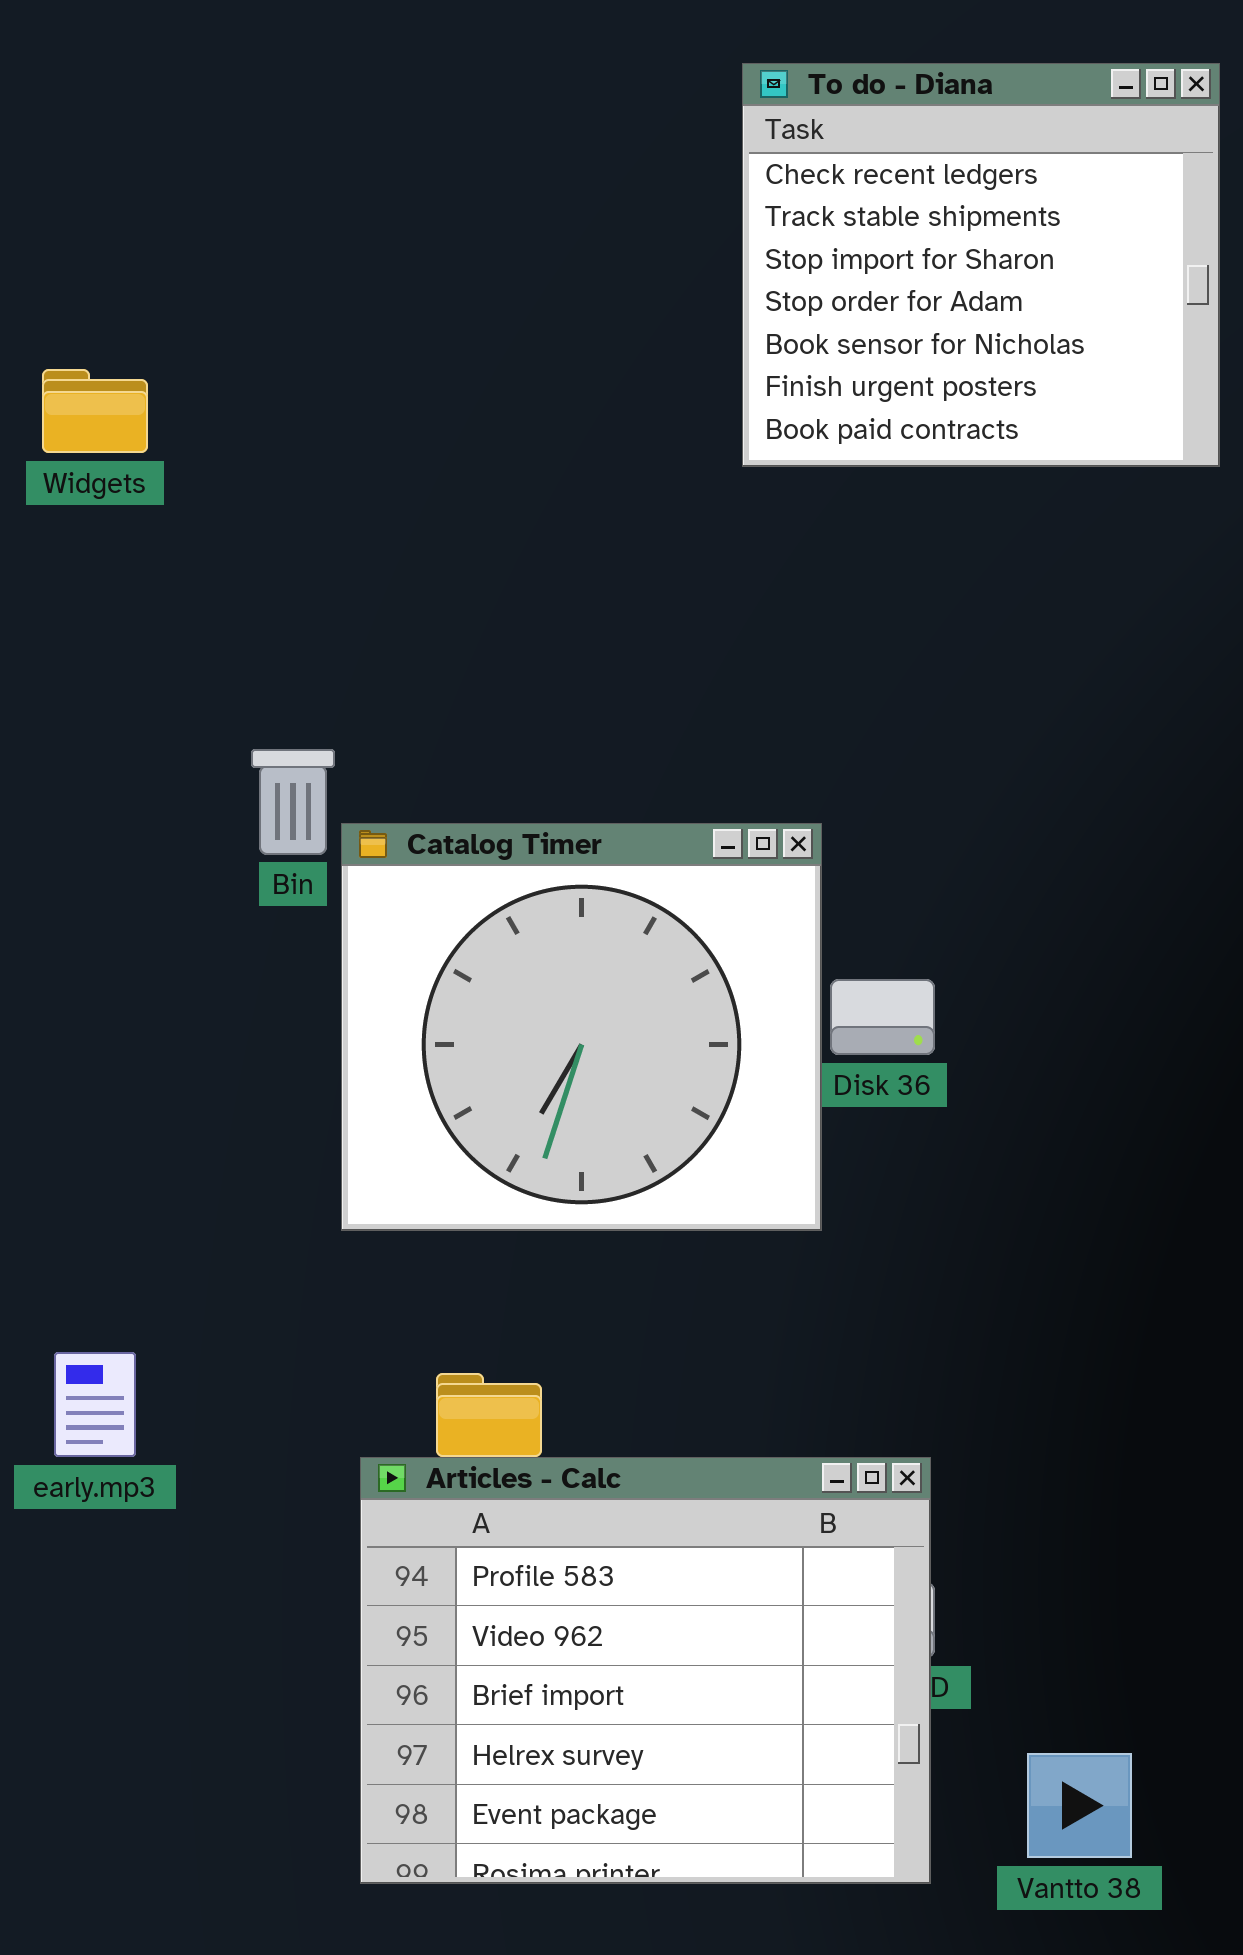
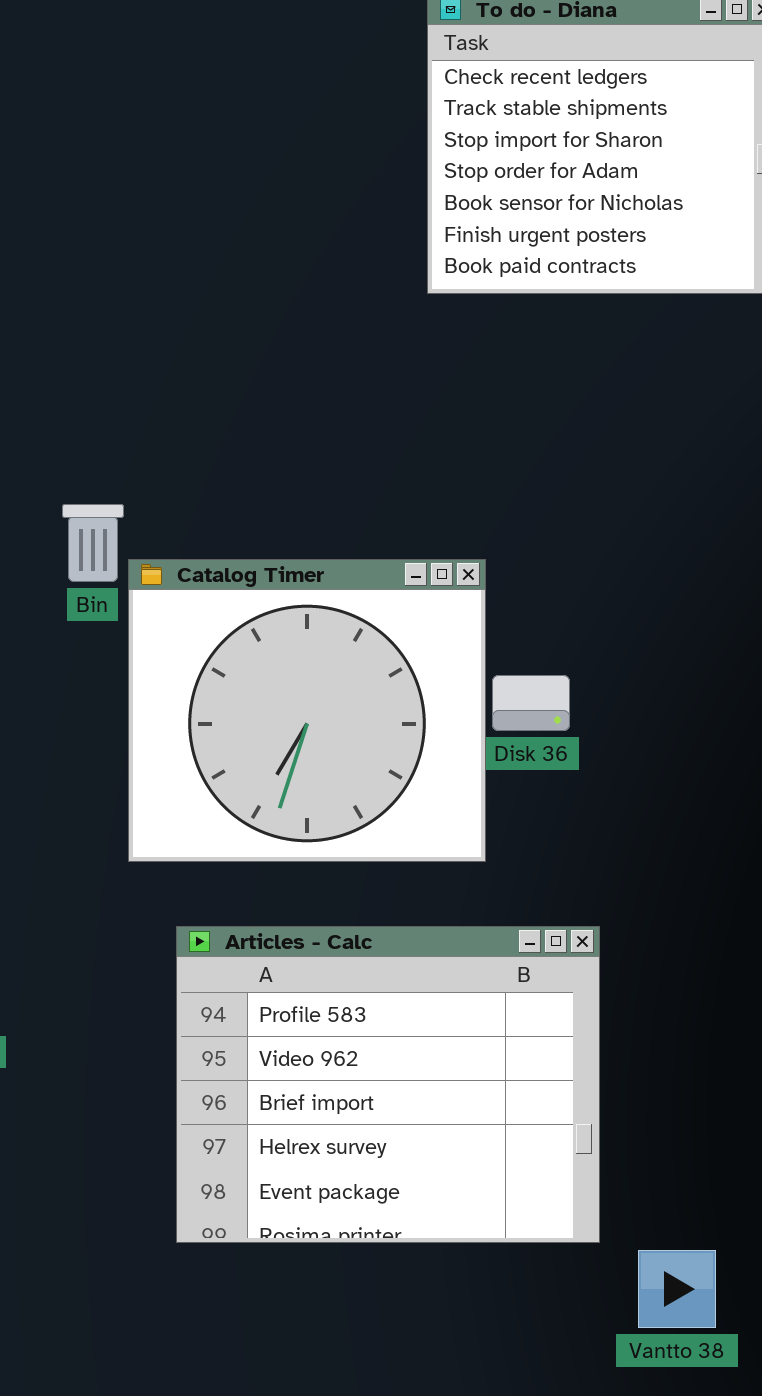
Articles - Calc: [360,1457,931,1884] -> [176,926,600,1243], moved

